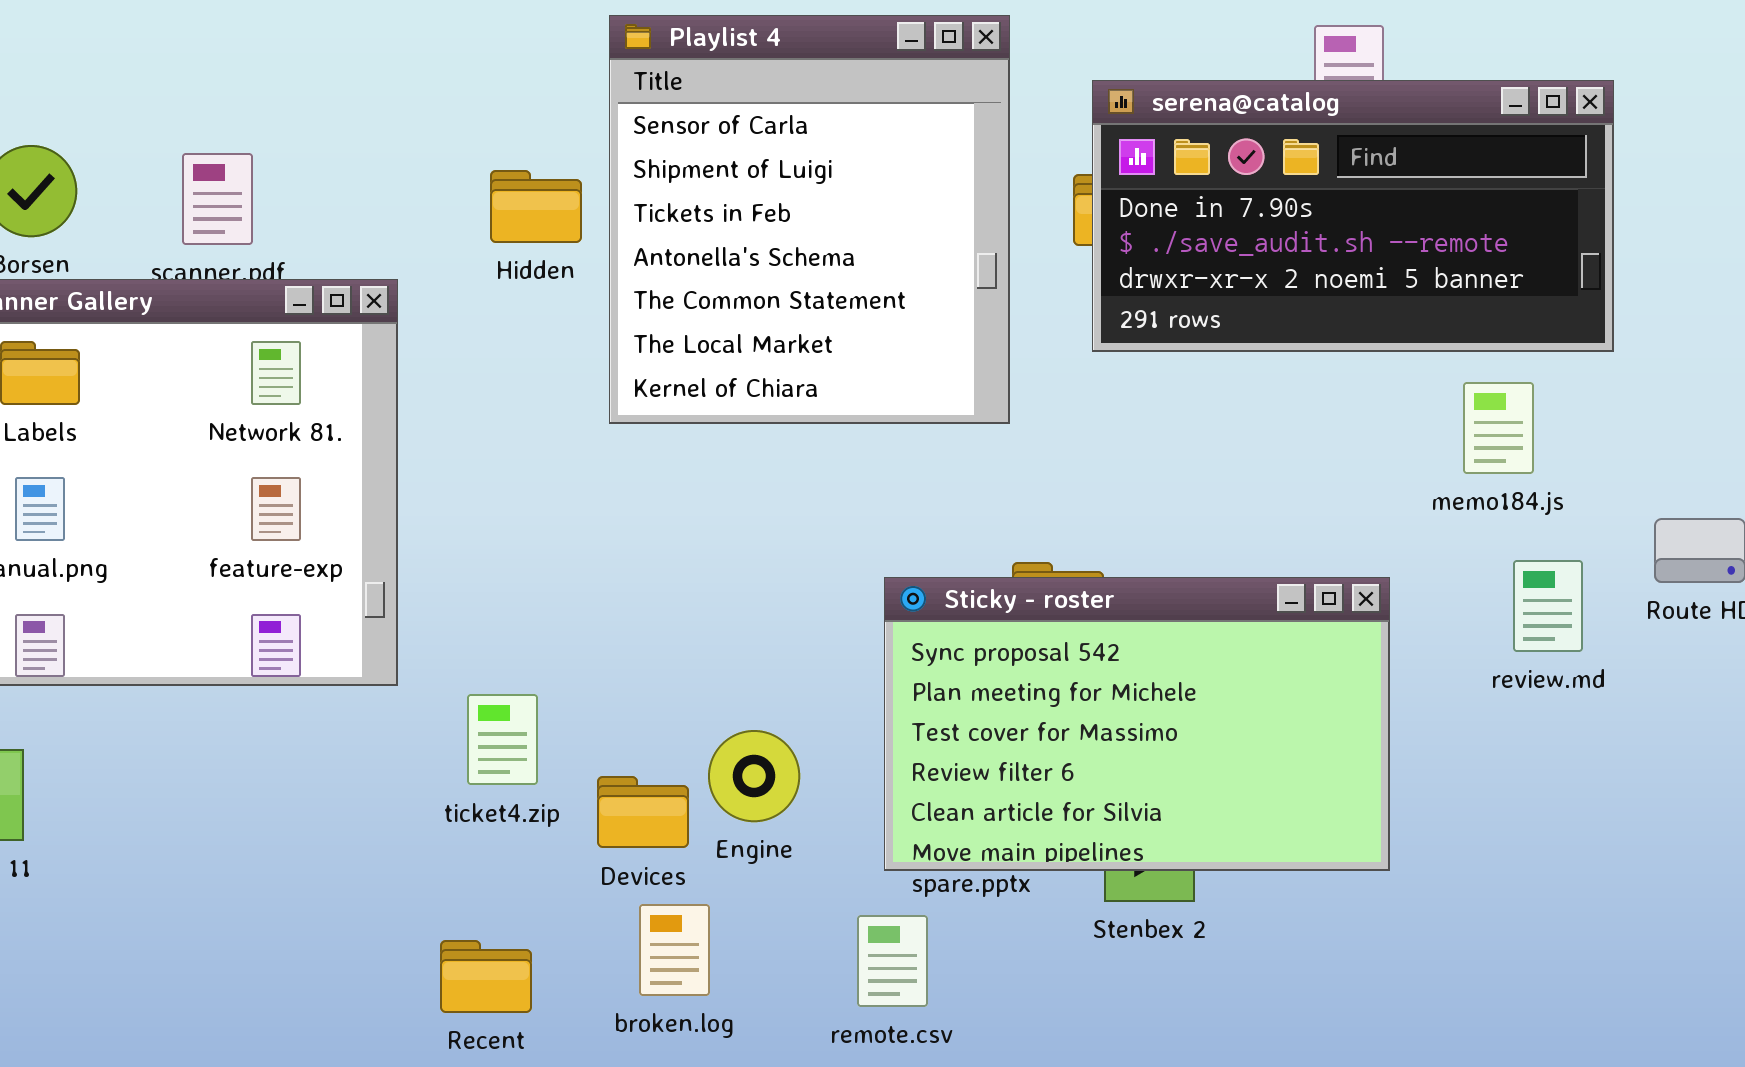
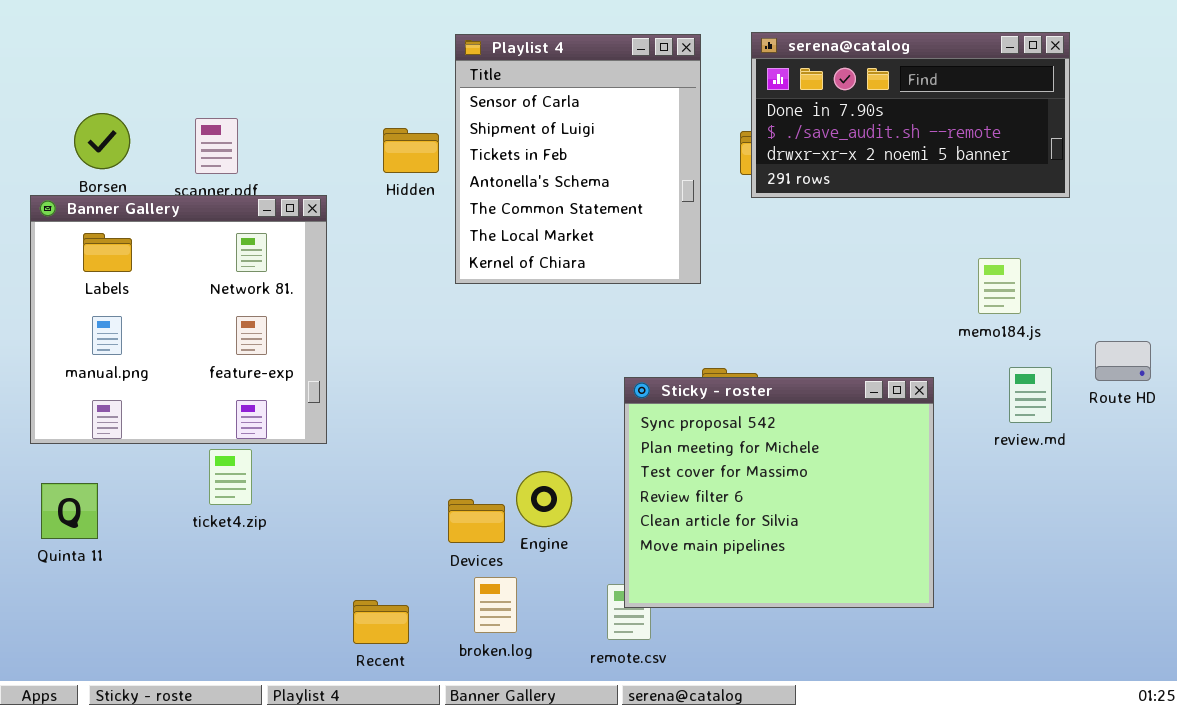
serena@catalog: [1092,80,1614,352] -> [751,32,1070,198], moved
Sticky - roster: [884,577,1390,871] -> [624,377,934,608], resized
ticket4.zip: [467,694,538,785] -> [209,449,252,505], moved

